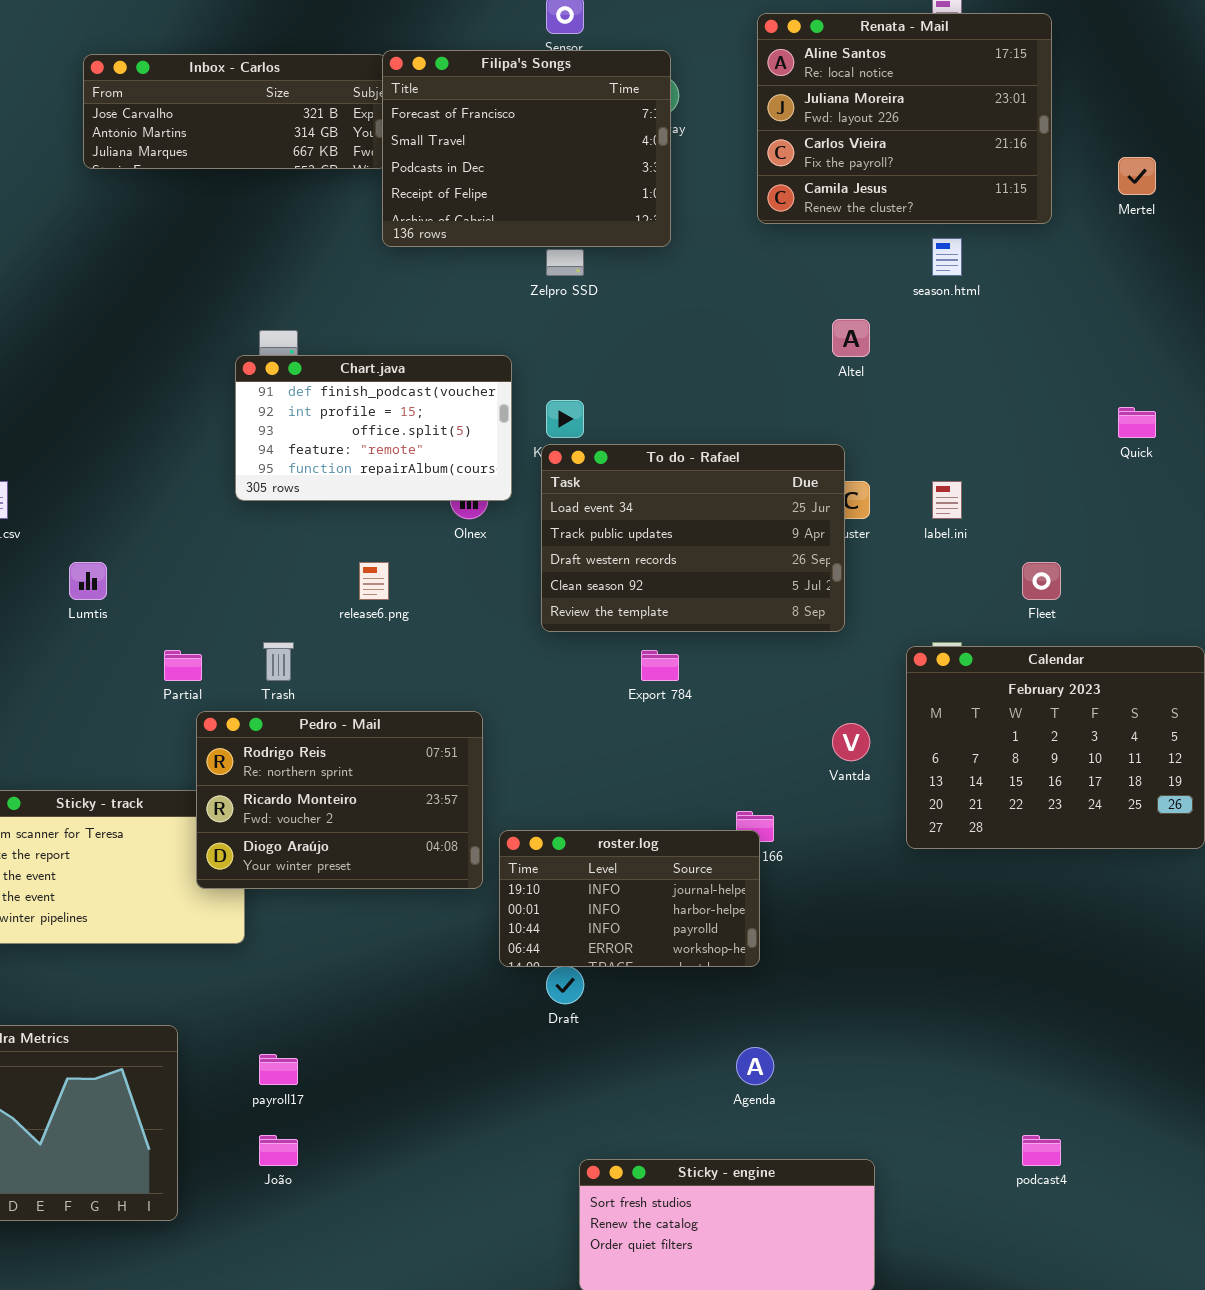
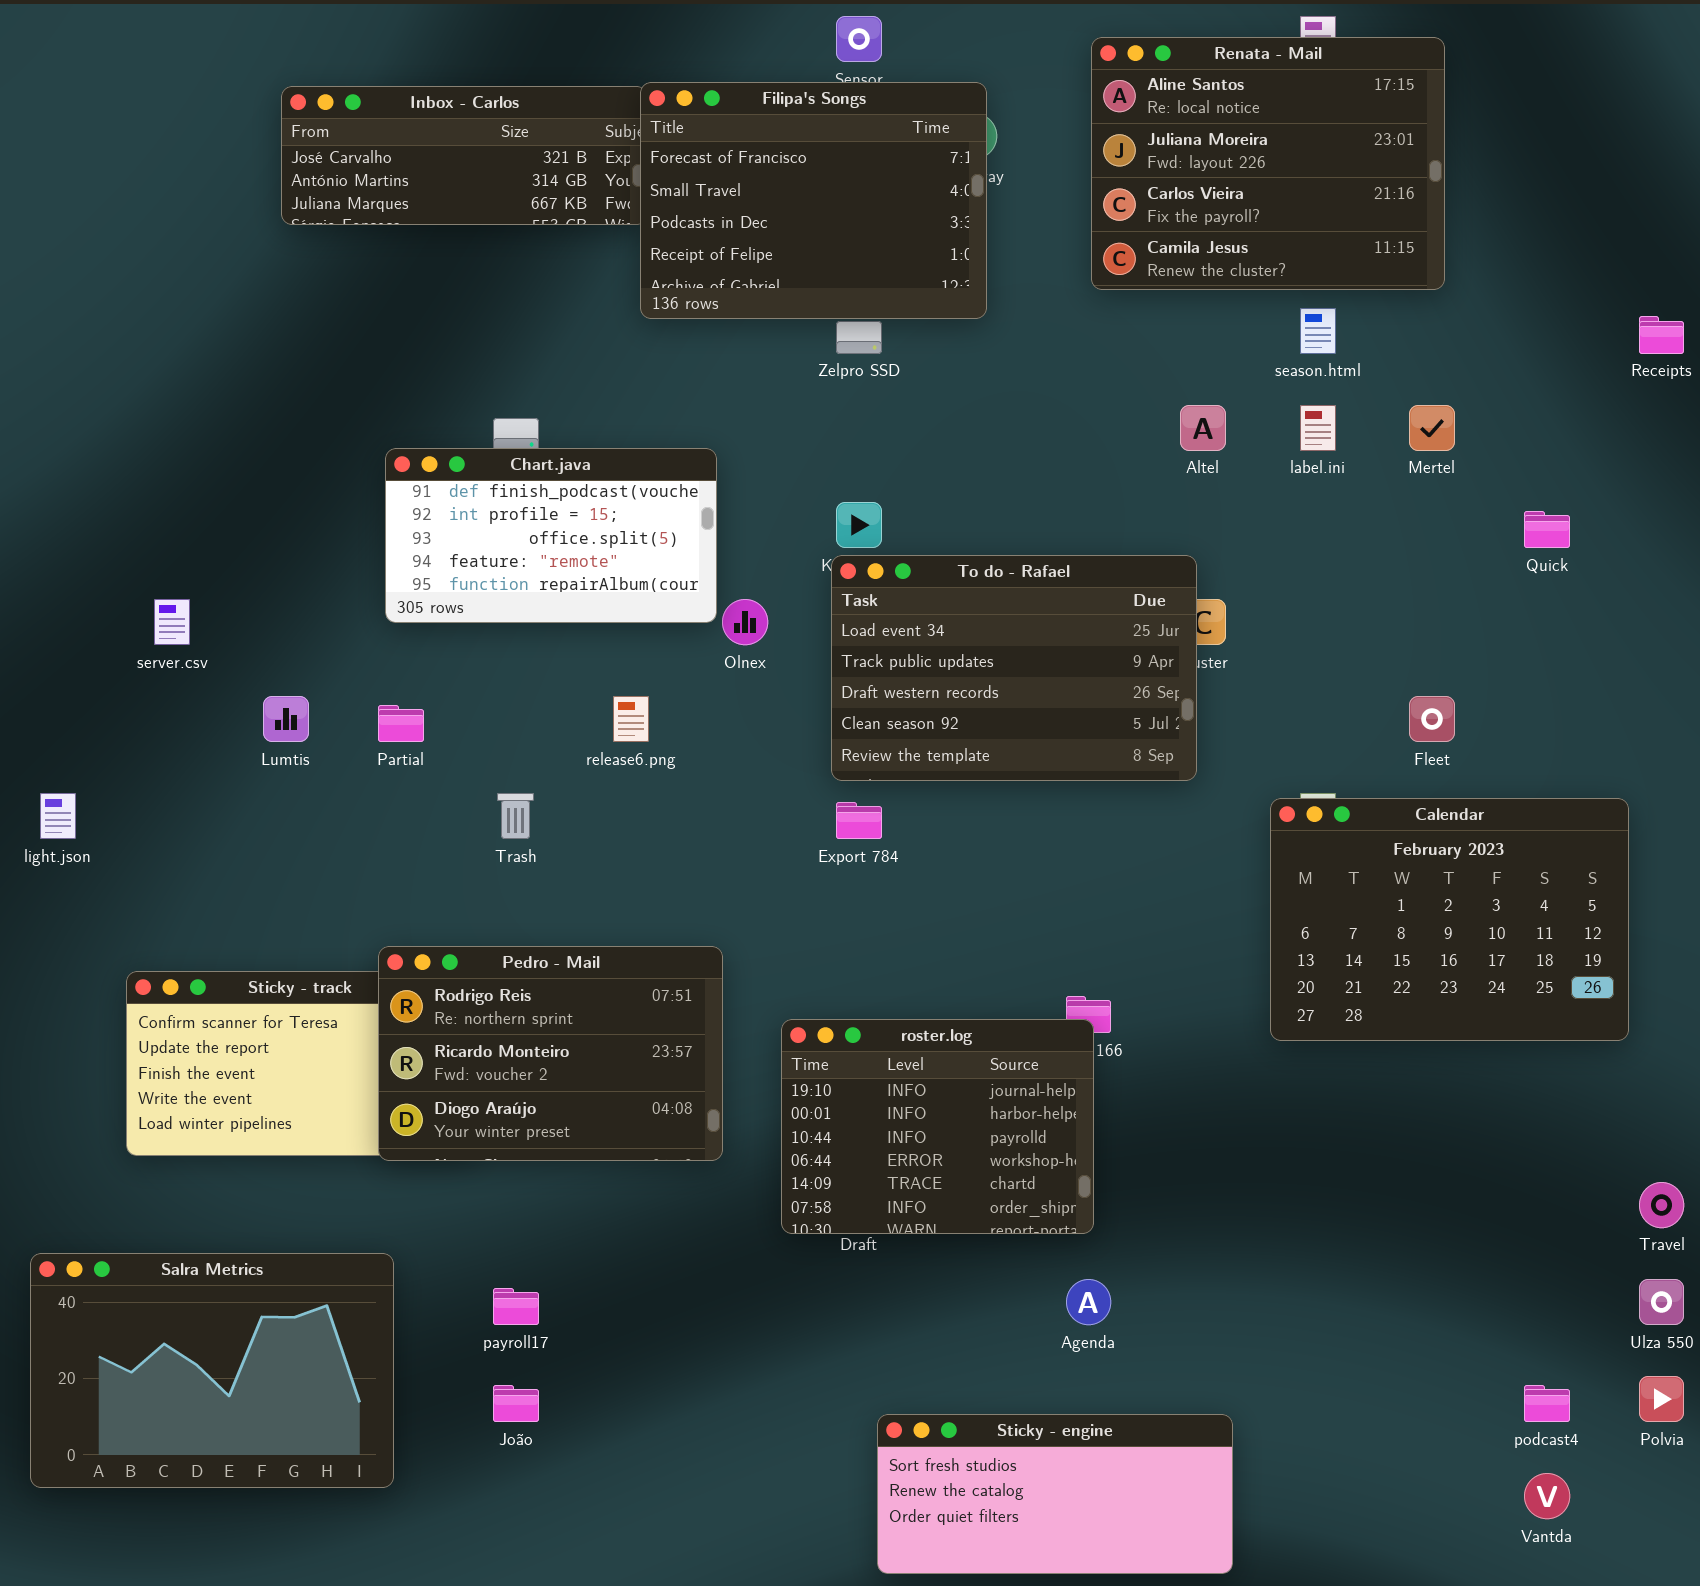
Mertel: [1118,157,1156,195] -> [1409,405,1455,451], moved
Chart.java: [235,355,512,501] -> [385,448,717,623], moved
label.ini: [932,481,962,519] -> [1300,405,1336,451], moved
Partial: [164,650,202,681] -> [378,705,424,742], moved
Export 784: [641,650,679,681] -> [836,802,882,839], moved
Pedro - Mail: [196,711,483,889] -> [378,946,723,1161], moved
Vantda: [832,723,870,761] -> [1524,1473,1570,1519], moved
roster.log: [499,830,760,967] -> [781,1019,1094,1234], resized
podcast4: [1022,1135,1061,1166] -> [1524,1385,1570,1422], moved

